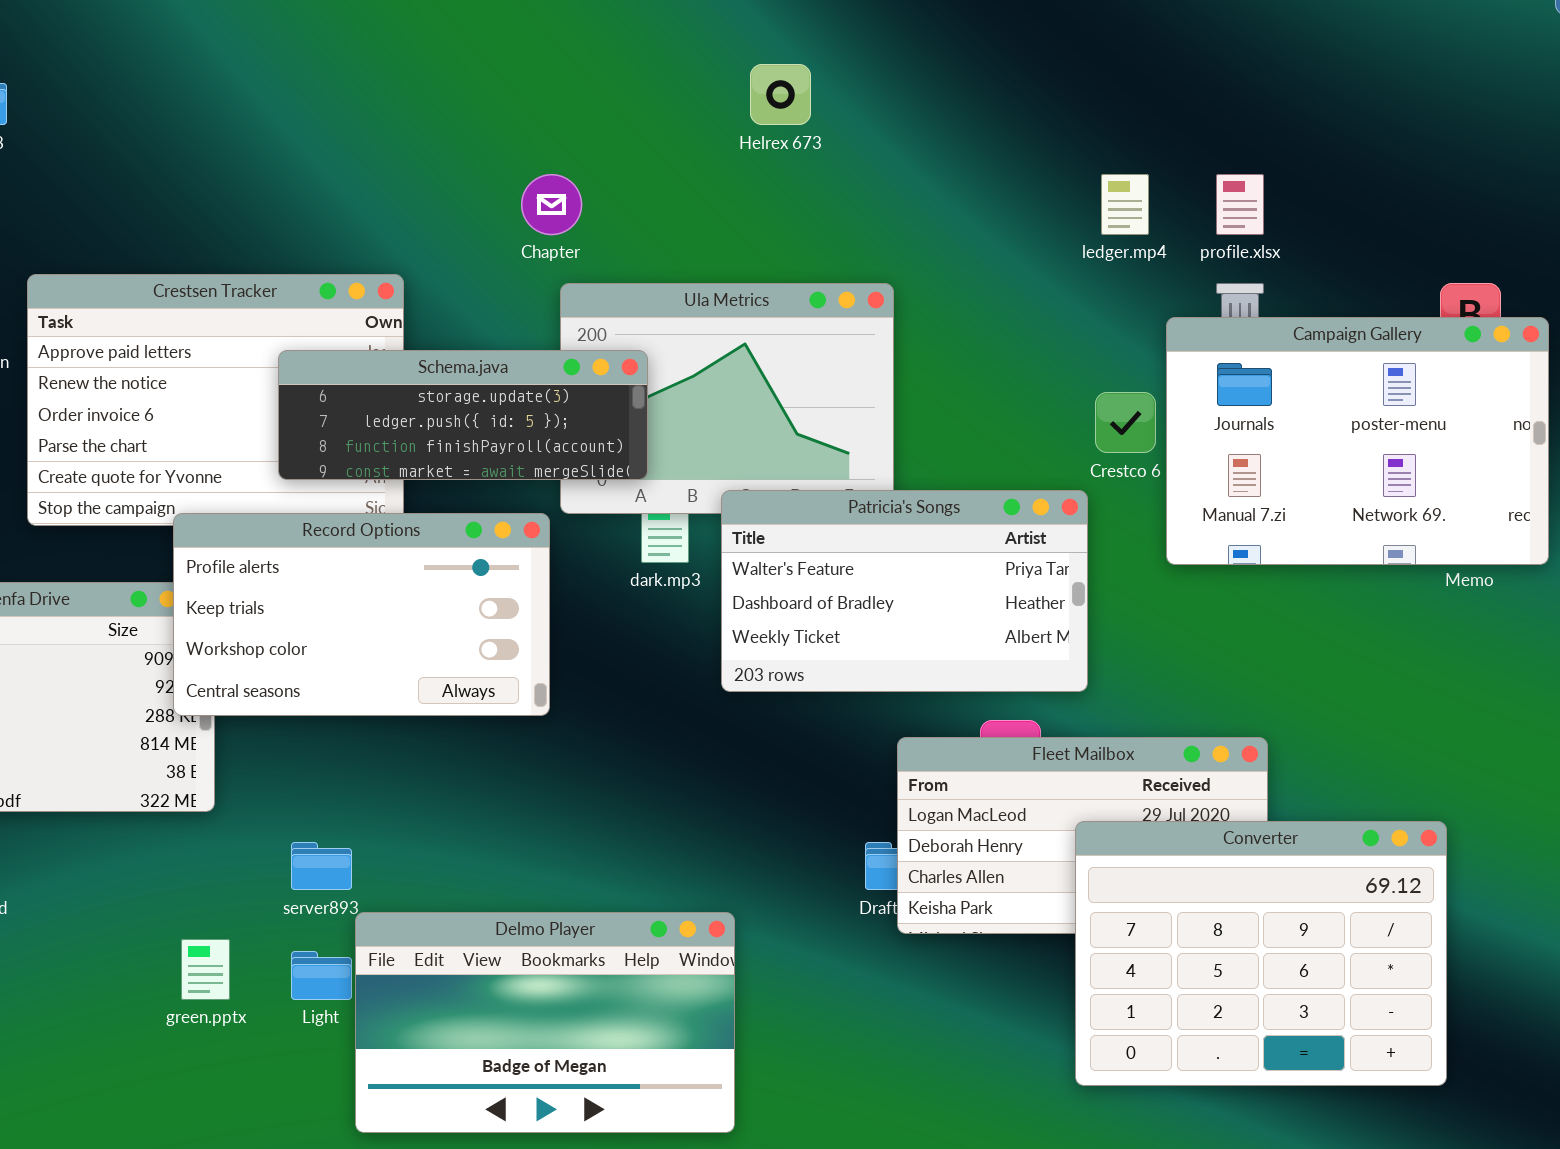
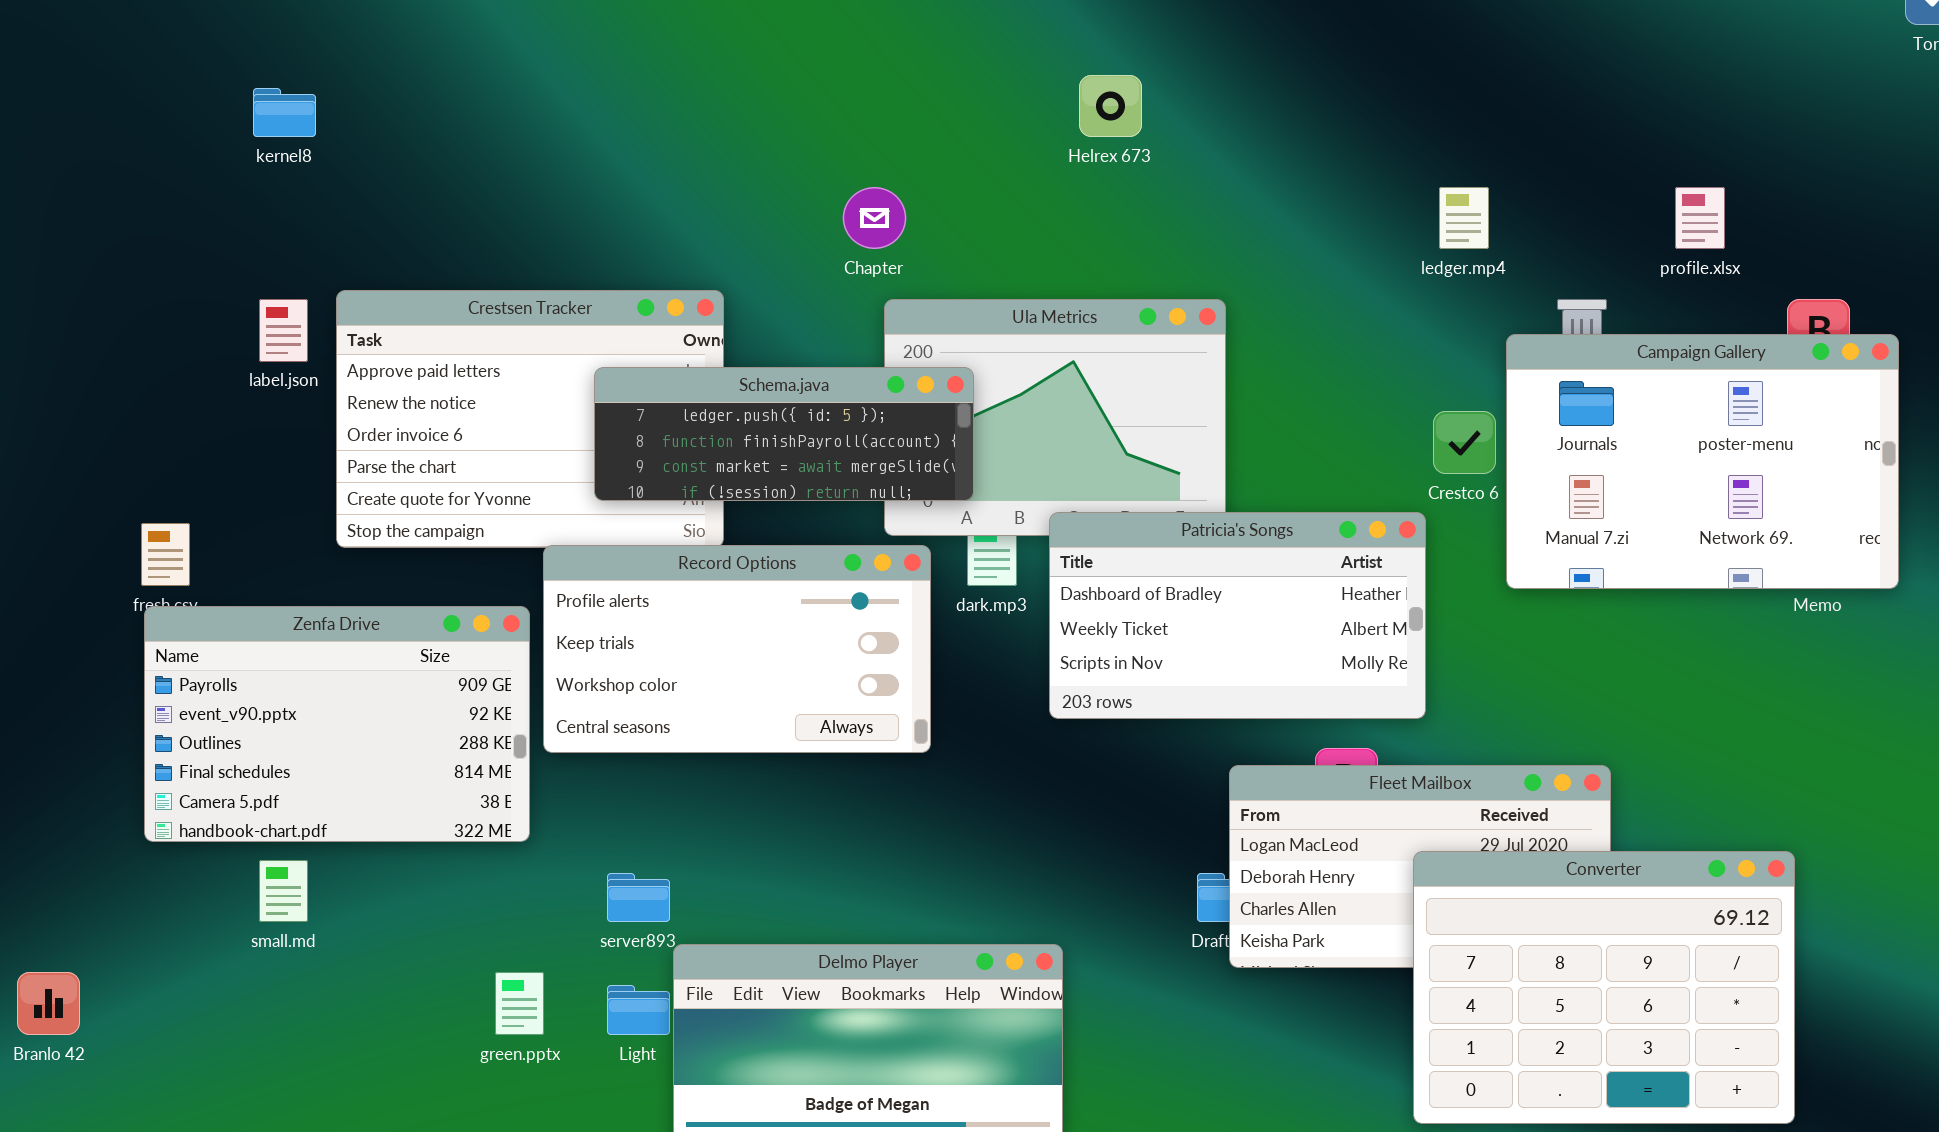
profile.xlsx: [1216,174,1264,235] -> [1675,187,1725,249], moved
Schema.java: [278,350,648,480] -> [594,367,974,501], scrolled down 1 row
Patricia's Songs: [721,490,1088,692] -> [1049,512,1426,719], scrolled down 1 row
Record Options: [173,513,550,716] -> [543,545,931,753], moved

